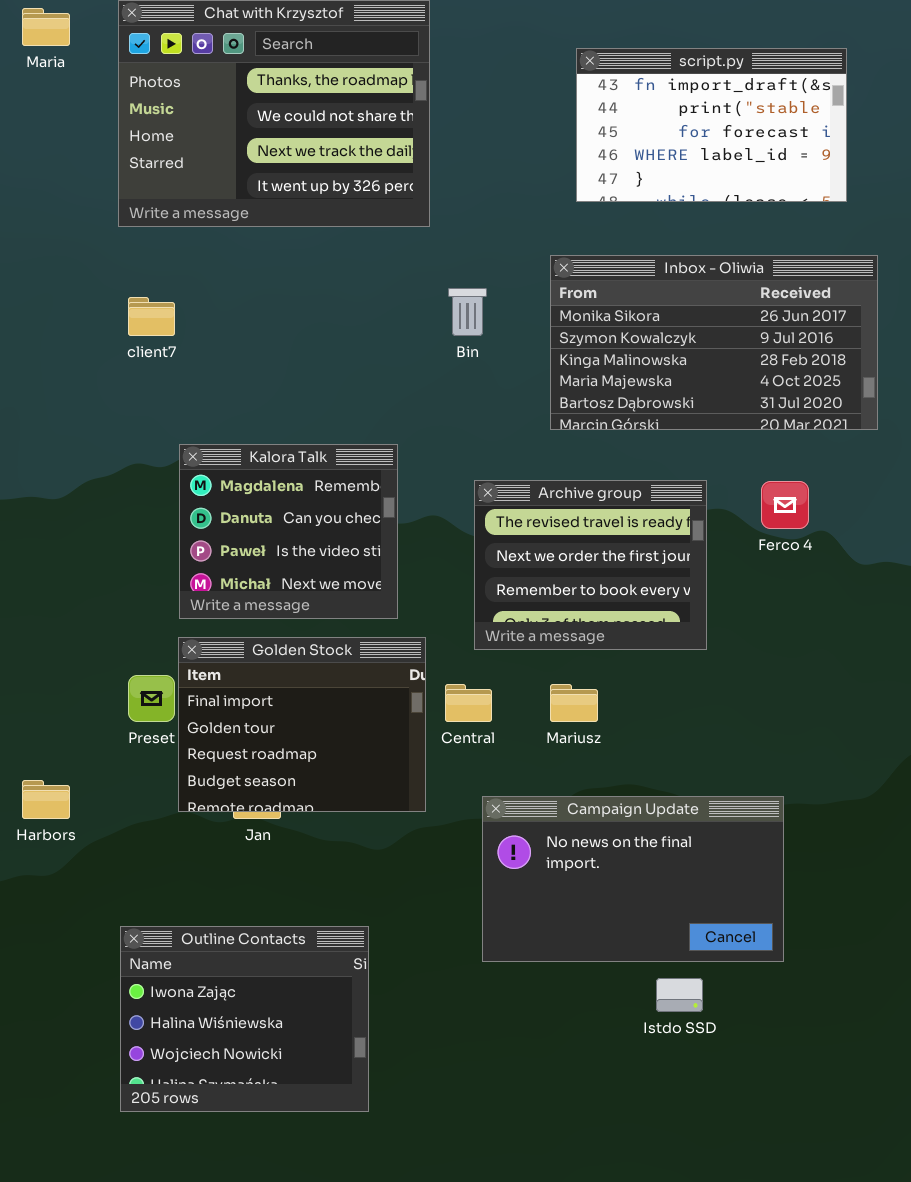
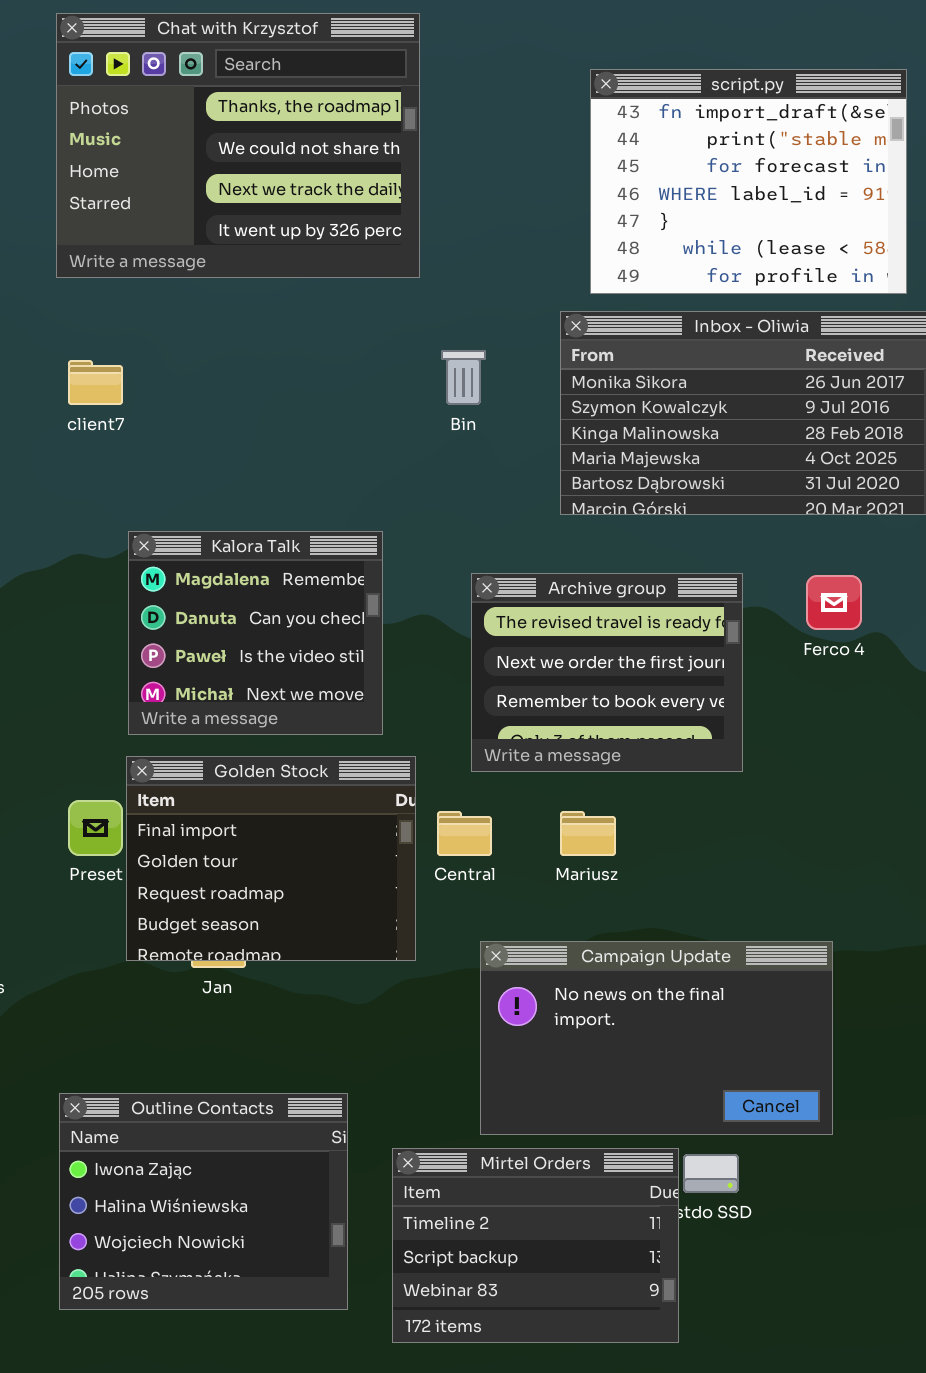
script.py: [576,48,847,202] -> [590,69,907,294], resized
Mirtel Orders: none -> [392,1148,679,1343], opened

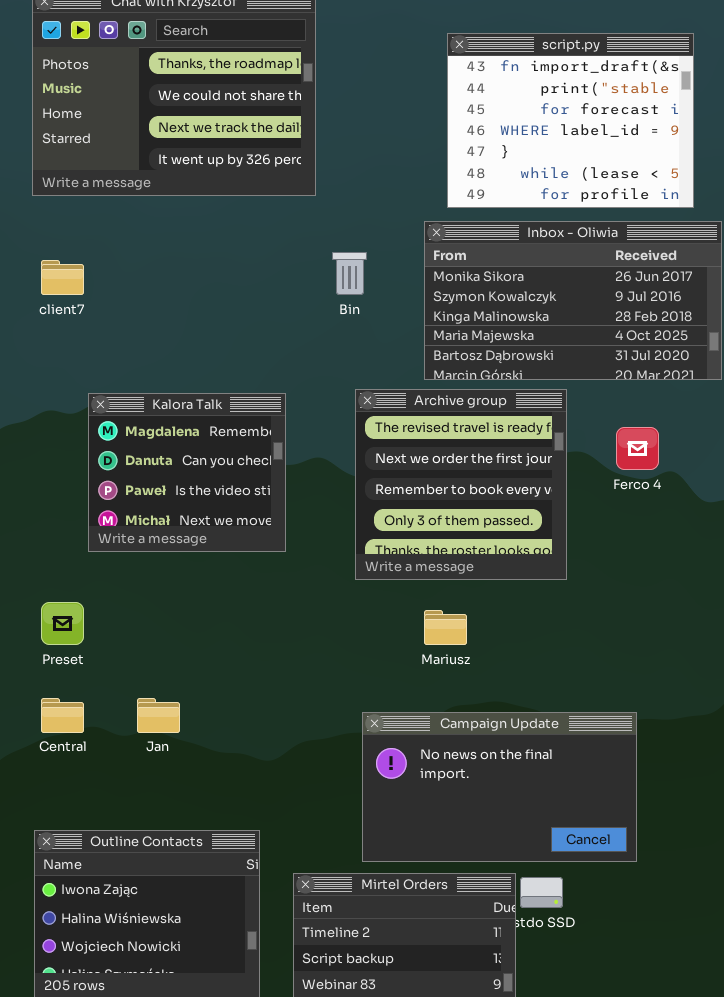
Archive group: [471,573,743,772] -> [355,389,567,580], resized
Golden Stock: [126,756,416,961] -> none, closed
Central: [437,811,492,856] -> [41,698,84,733], moved

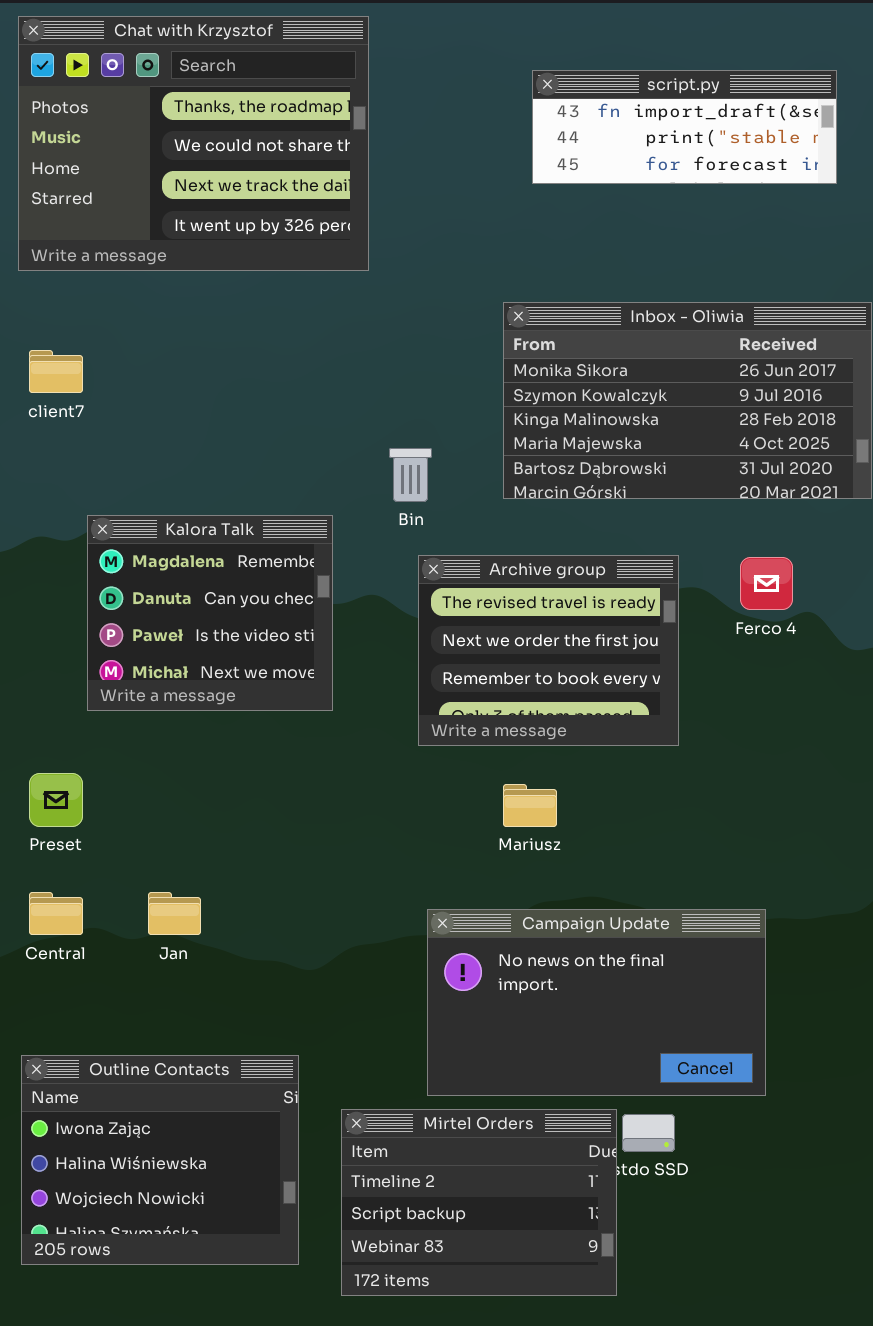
script.py: [447,33,694,208] -> [532,70,837,184], resized
Bin: [332,252,367,295] -> [389,448,432,502], moved
Archive group: [355,389,567,580] -> [418,555,679,746], resized

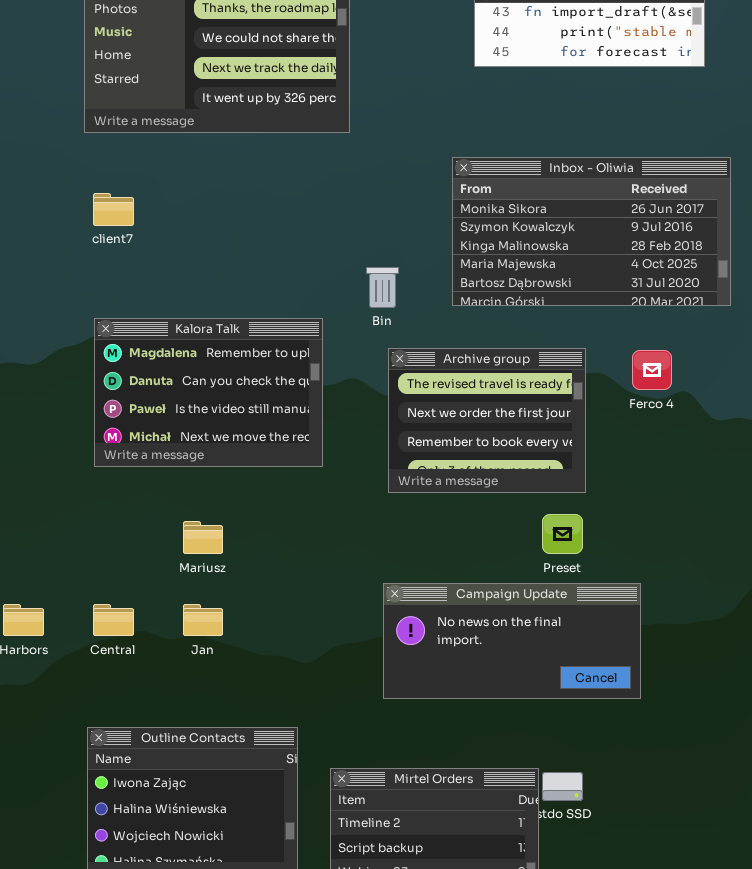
Kalora Talk: [87,515,333,711] -> [94,318,323,467], resized
Preset: [29,773,83,827] -> [542,514,583,554], moved
Mariusz: [503,784,557,827] -> [183,521,223,554], moved
Campaign Update: [427,909,766,1096] -> [383,583,641,699], moved, resized

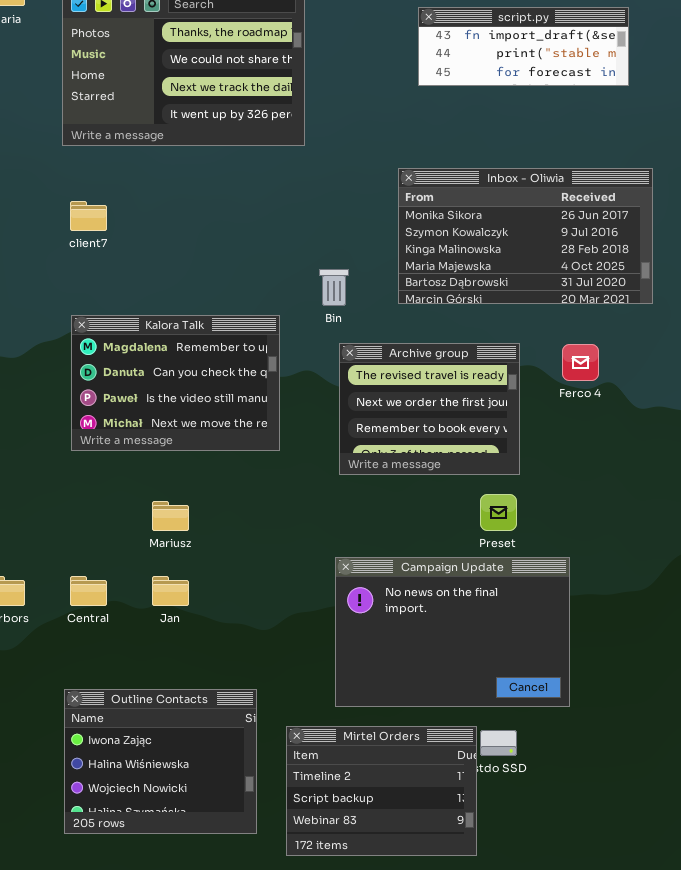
Campaign Update: [383,583,641,699] -> [335,557,570,707], resized

